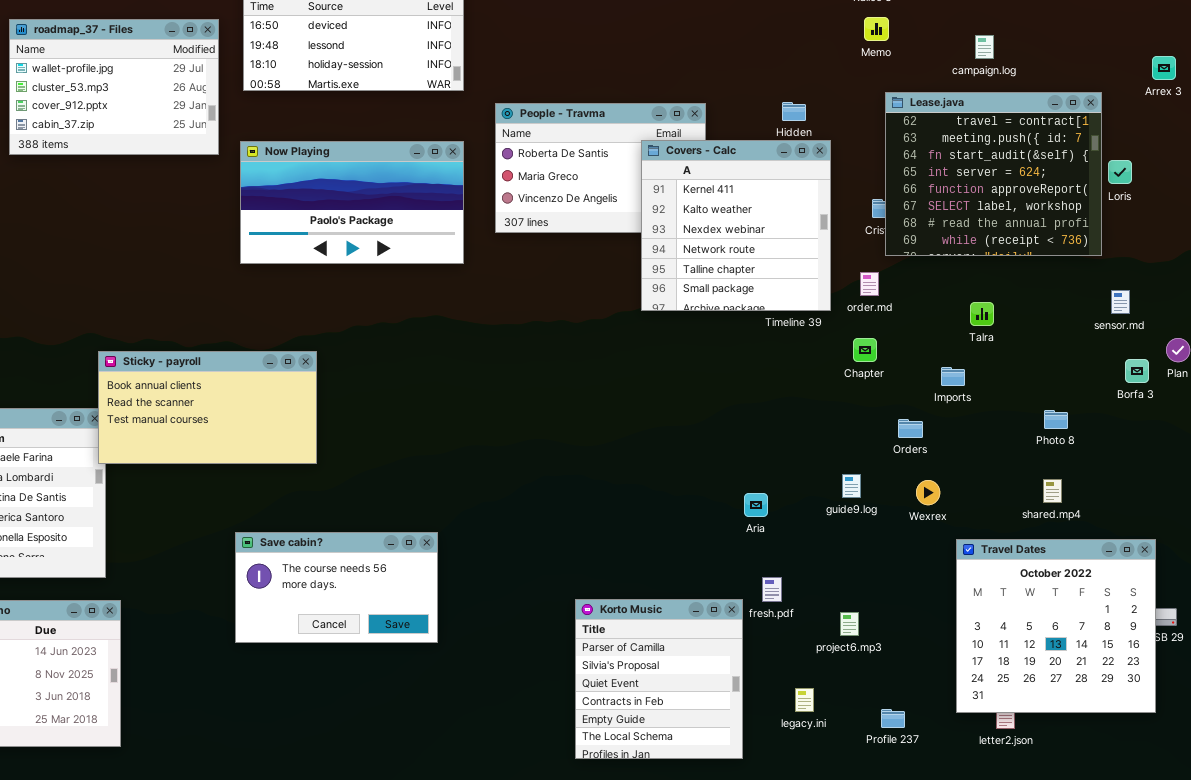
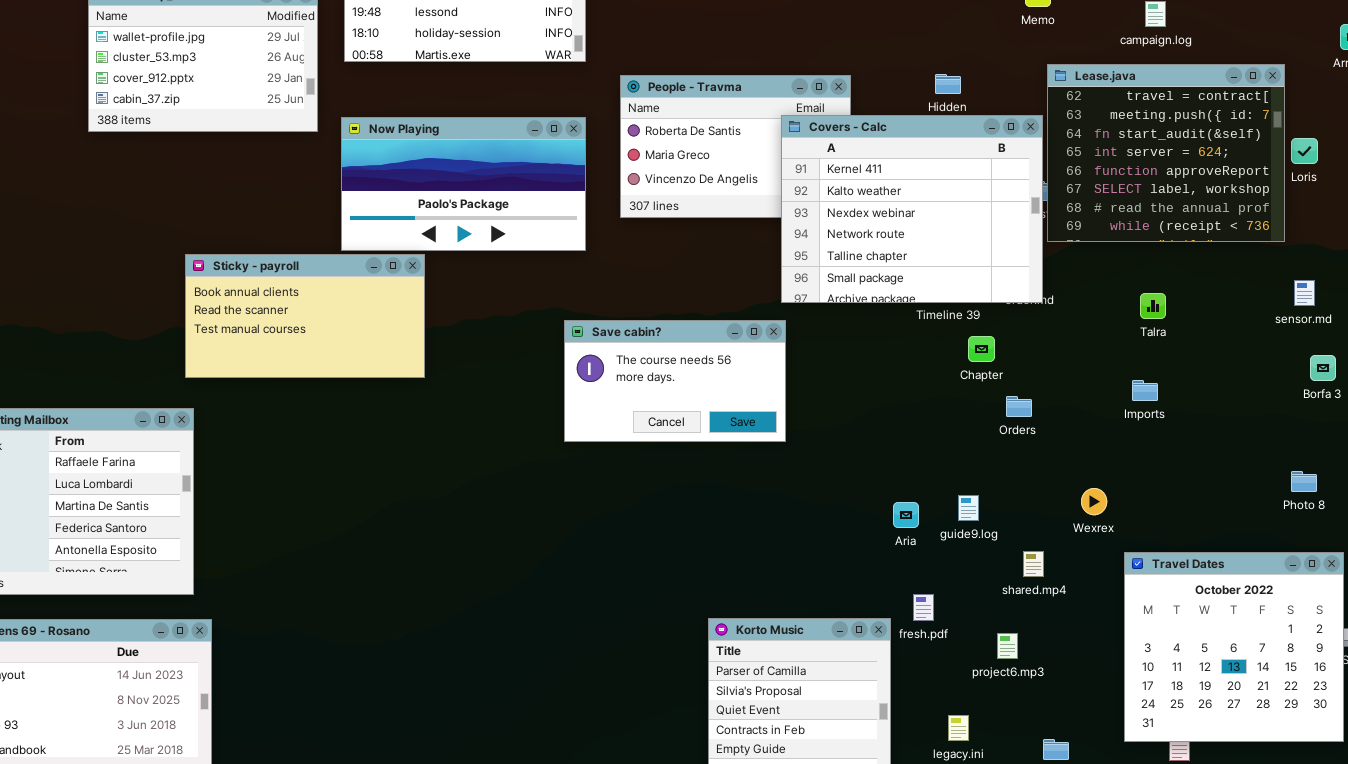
Covers - Calc: [641,140,831,311] -> [781,115,1043,303], resized
Chapter: [853,338,877,362] -> [968,336,995,362], moved
Sticky - payroll: [98,351,317,464] -> [185,254,425,378], moved
Imports: [941,367,965,386] -> [1132,380,1158,401], moved
Photo 8: [1044,410,1068,429] -> [1291,471,1317,492], moved
Orders: [898,419,923,438] -> [1006,396,1032,417], moved
guide9.log: [842,474,861,498] -> [958,495,979,521], moved
shared.mp4: [1043,479,1062,503] -> [1023,551,1044,577], moved
Save cabin?: [235,532,438,643] -> [564,320,786,442], moved

